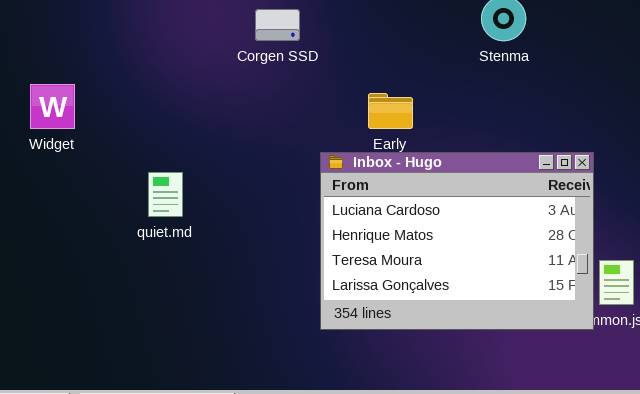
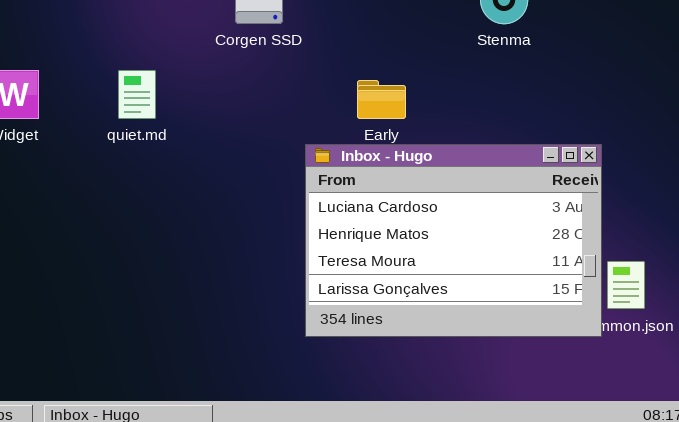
quiet.md: [148,172,183,217] -> [118,70,156,119], moved

